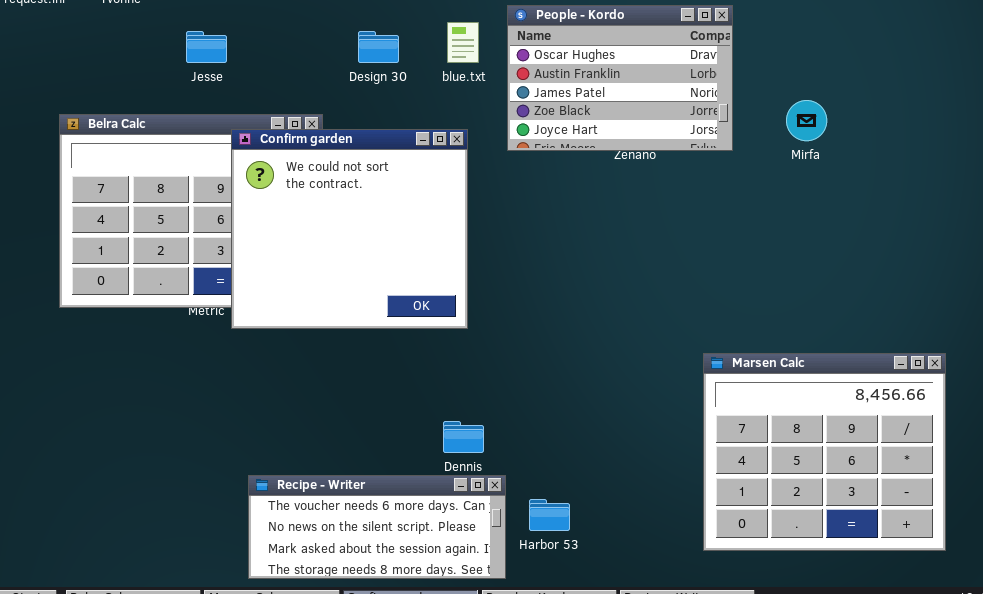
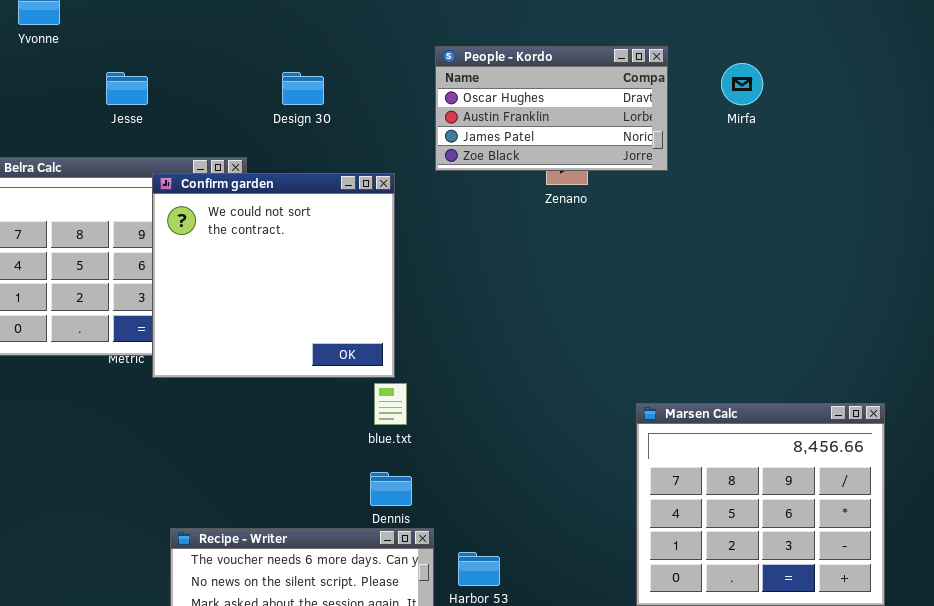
People - Kordo: [507,5,733,151] -> [435,46,668,171], resized
blue.txt: [447,22,479,63] -> [374,383,407,425], moved
Mirfa: [786,100,827,141] -> [721,63,763,105], moved

